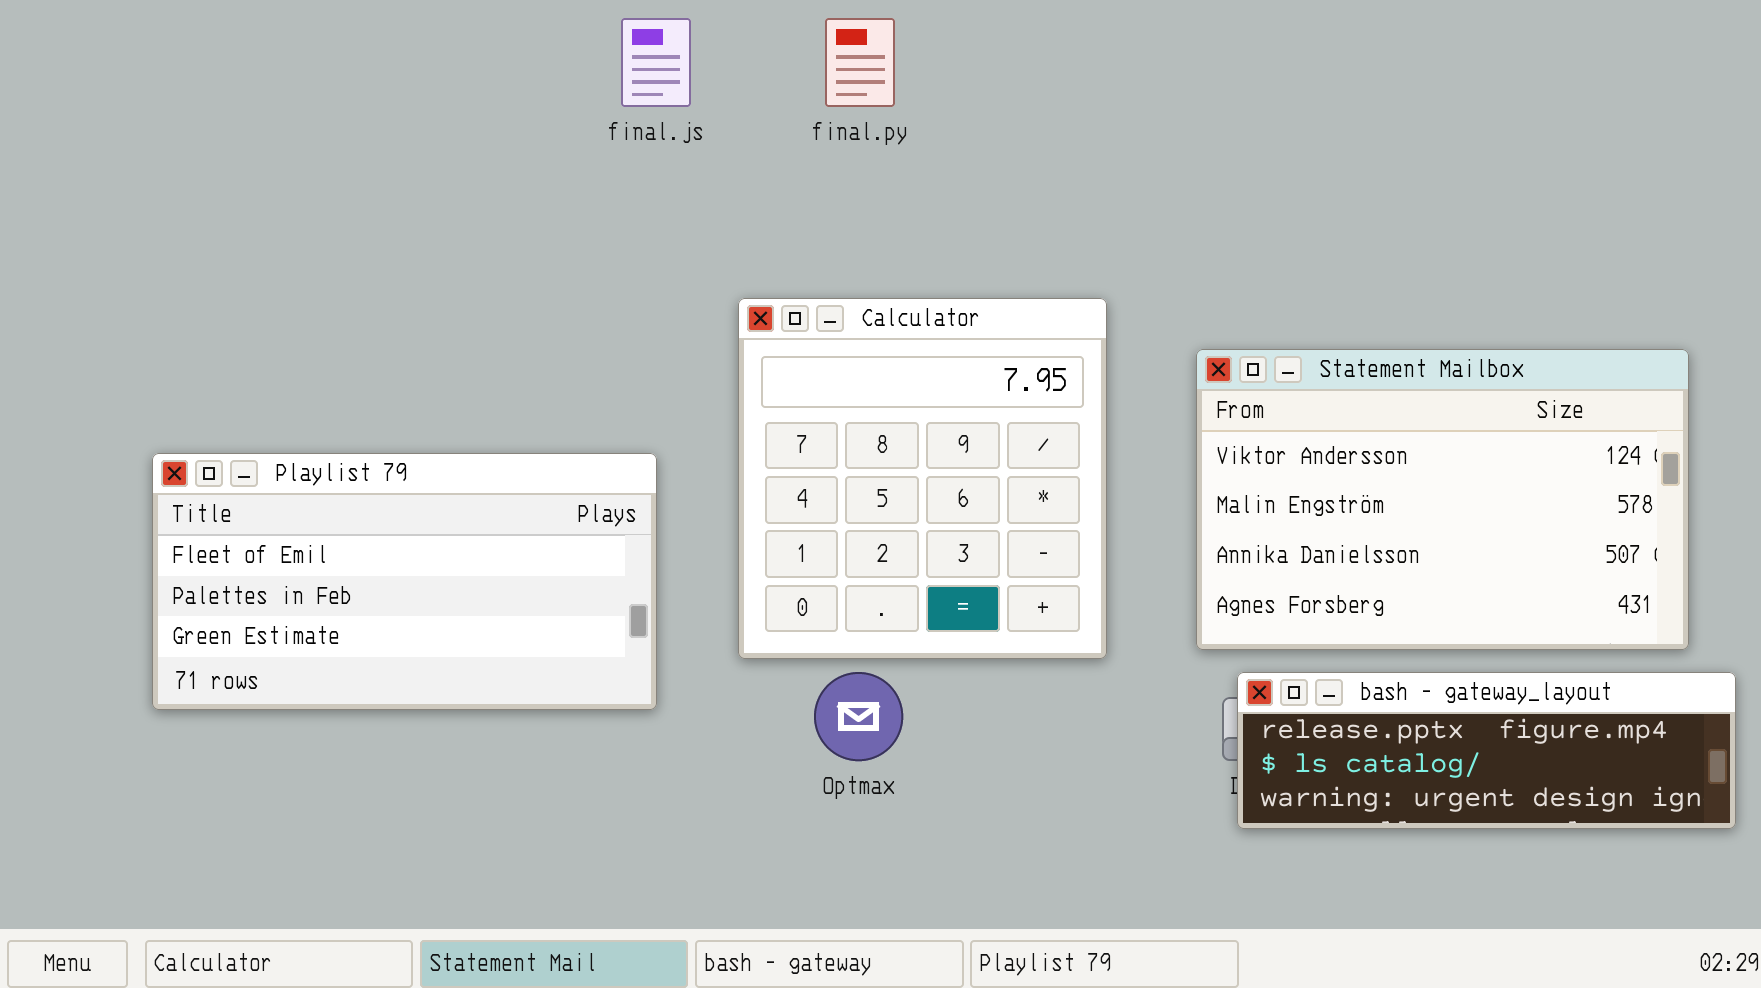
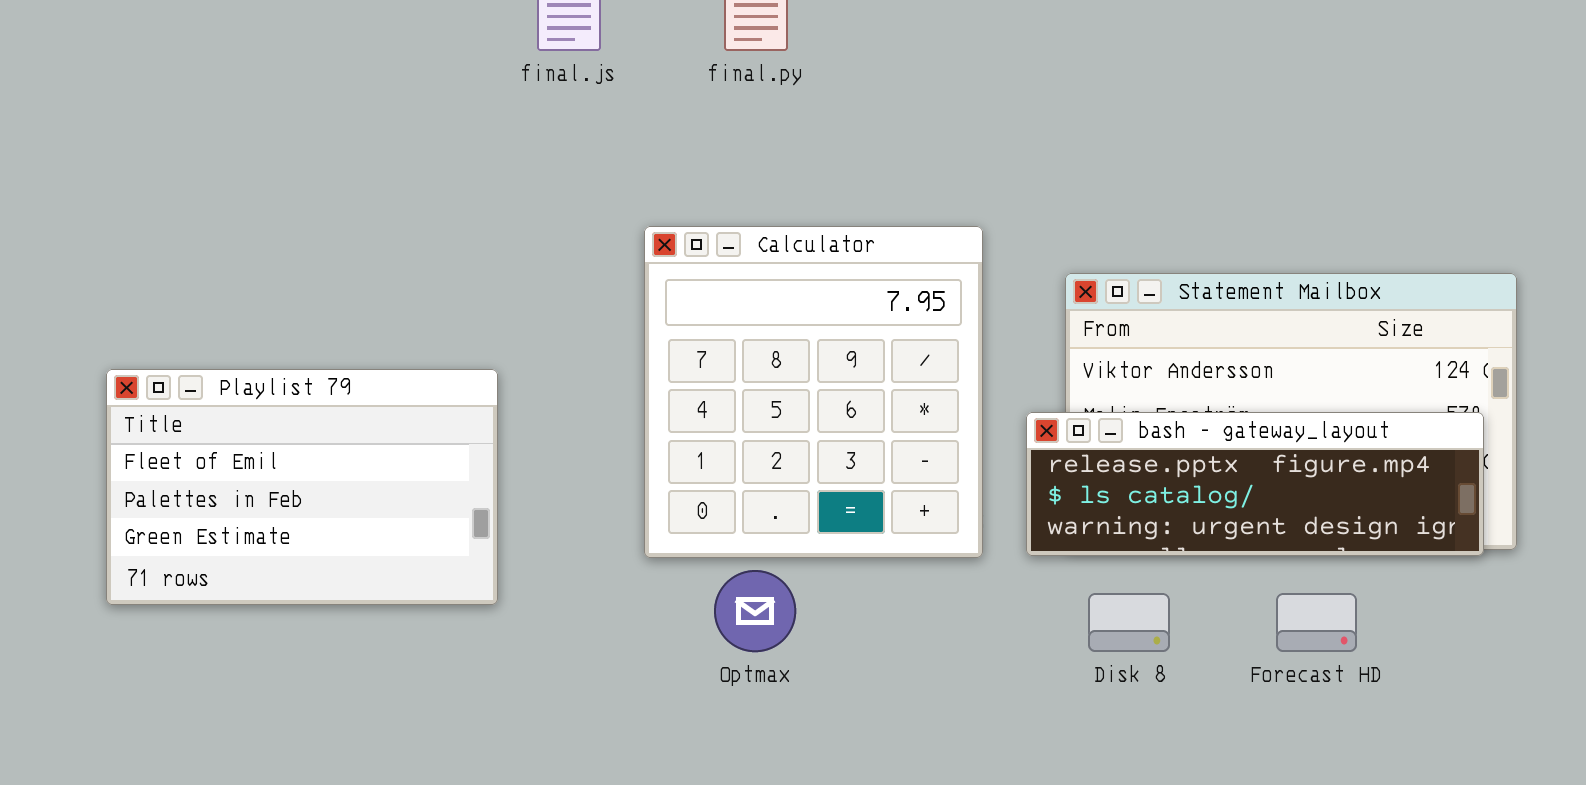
Playlist 79: [152,453,657,710] -> [106,369,498,605], resized
bash - gateway_layout: [1237,672,1736,829] -> [1026,412,1484,556], moved

